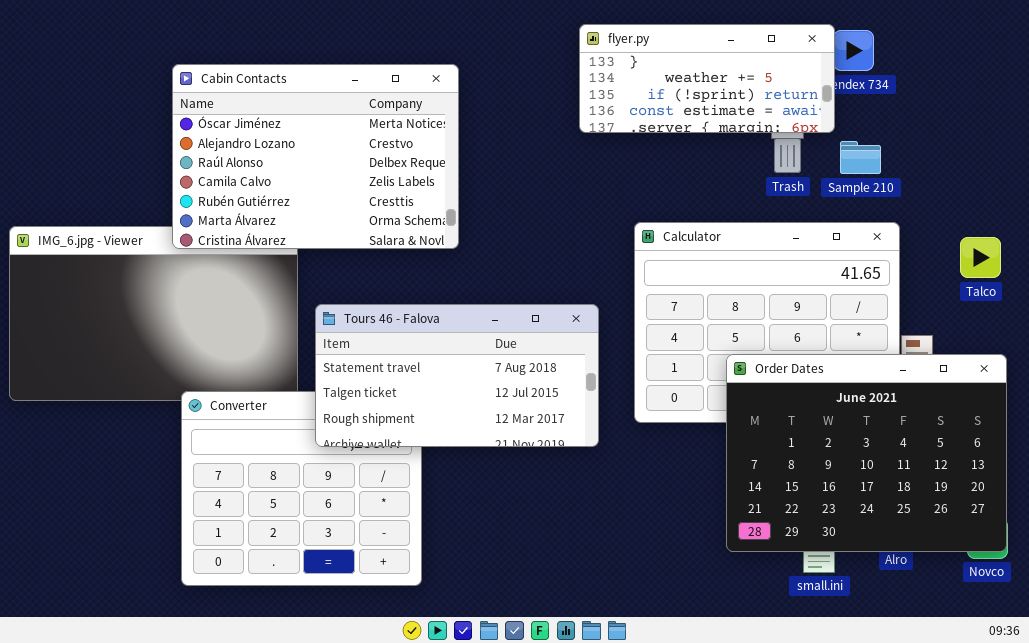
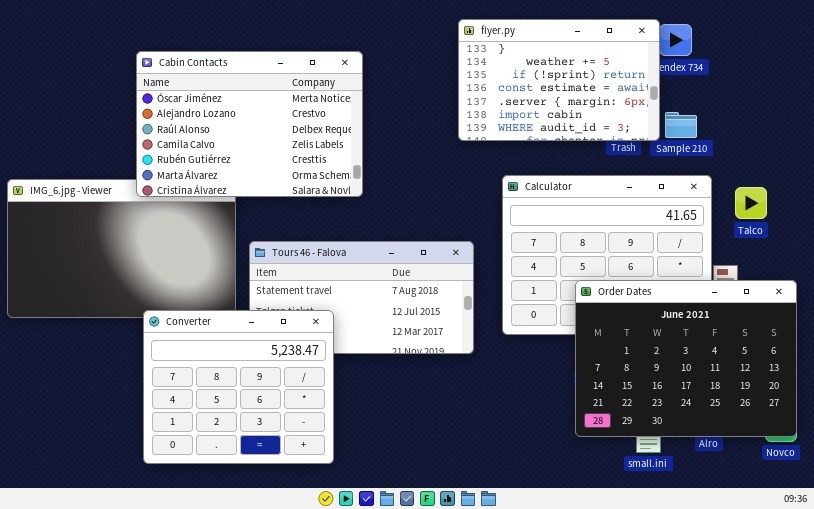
flyer.py: [579,24,835,133] -> [458,19,660,141], resized
Talco: [960,237,1001,278] -> [735,187,767,219], moved
Converter: [181,391,422,586] -> [143,310,334,464], raised

